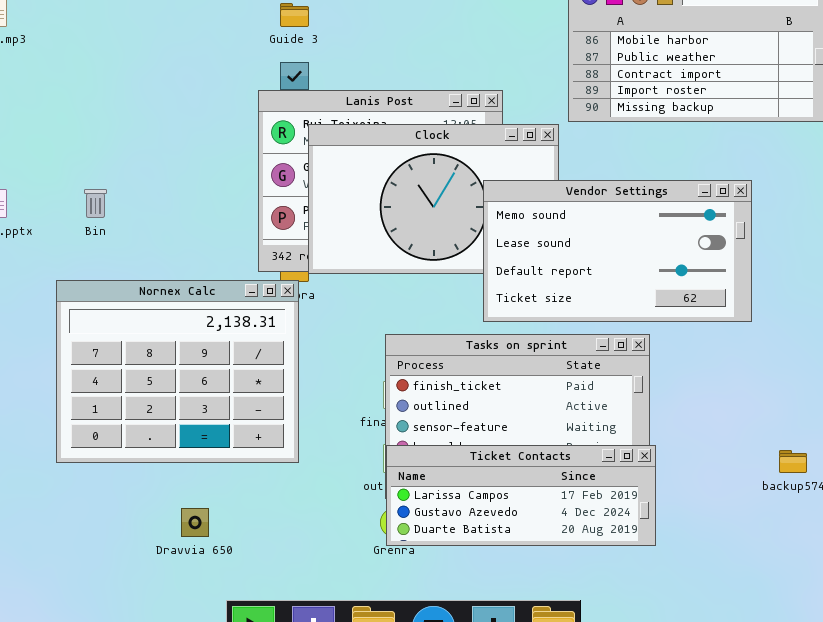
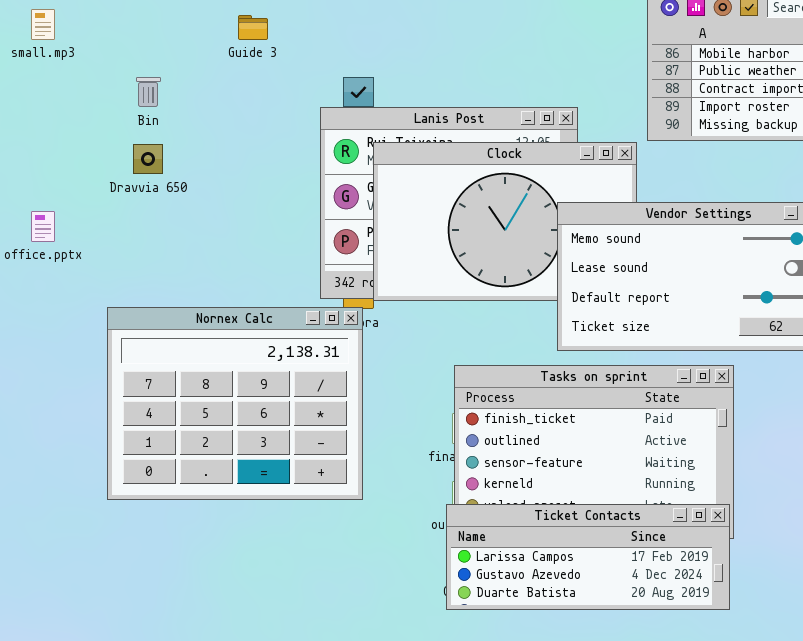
Guide 3: [280,3,309,27] -> [238,15,268,40], moved
Bin: [84,189,107,218] -> [136,77,161,107], moved
Ticket Contacts: [386,445,656,546] -> [446,504,730,610], moved
Dravvia 650: [181,508,209,537] -> [133,144,163,174], moved

